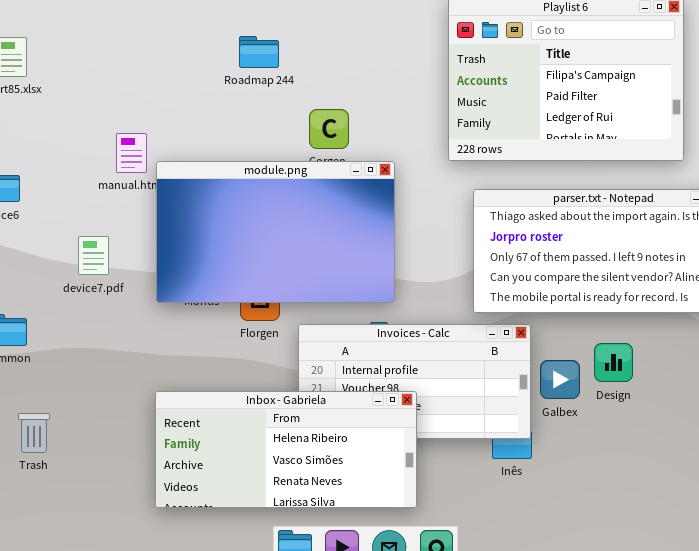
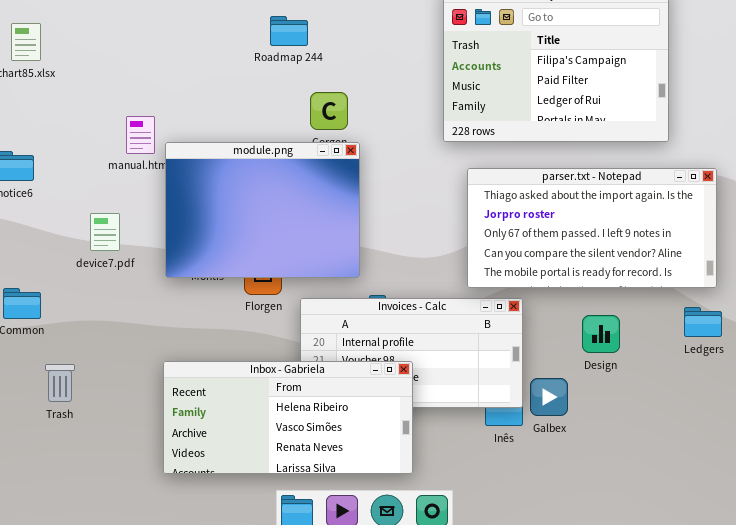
Roadmap 244: [239,36,279,68] -> [270,16,308,46], moved
module.png: [156,161,395,303] -> [165,142,360,278], resized
Galbex: [540,360,580,399] -> [530,378,568,416], moved
Trash: [18,413,50,453] -> [45,364,75,402], moved

